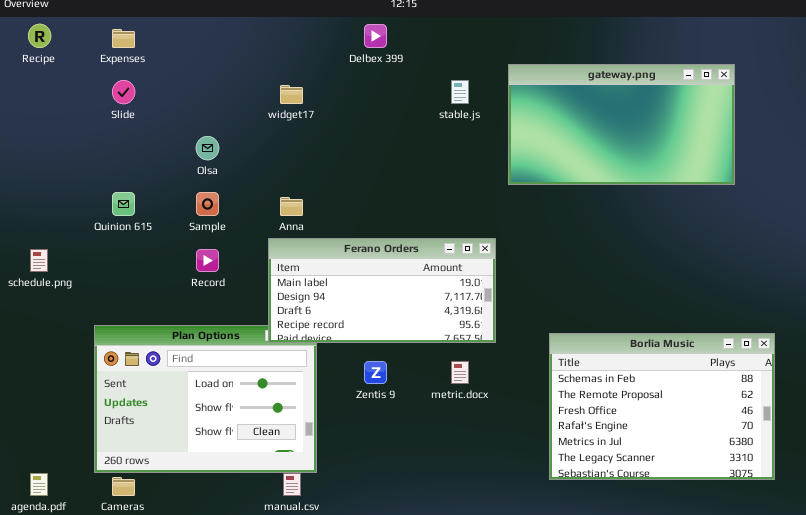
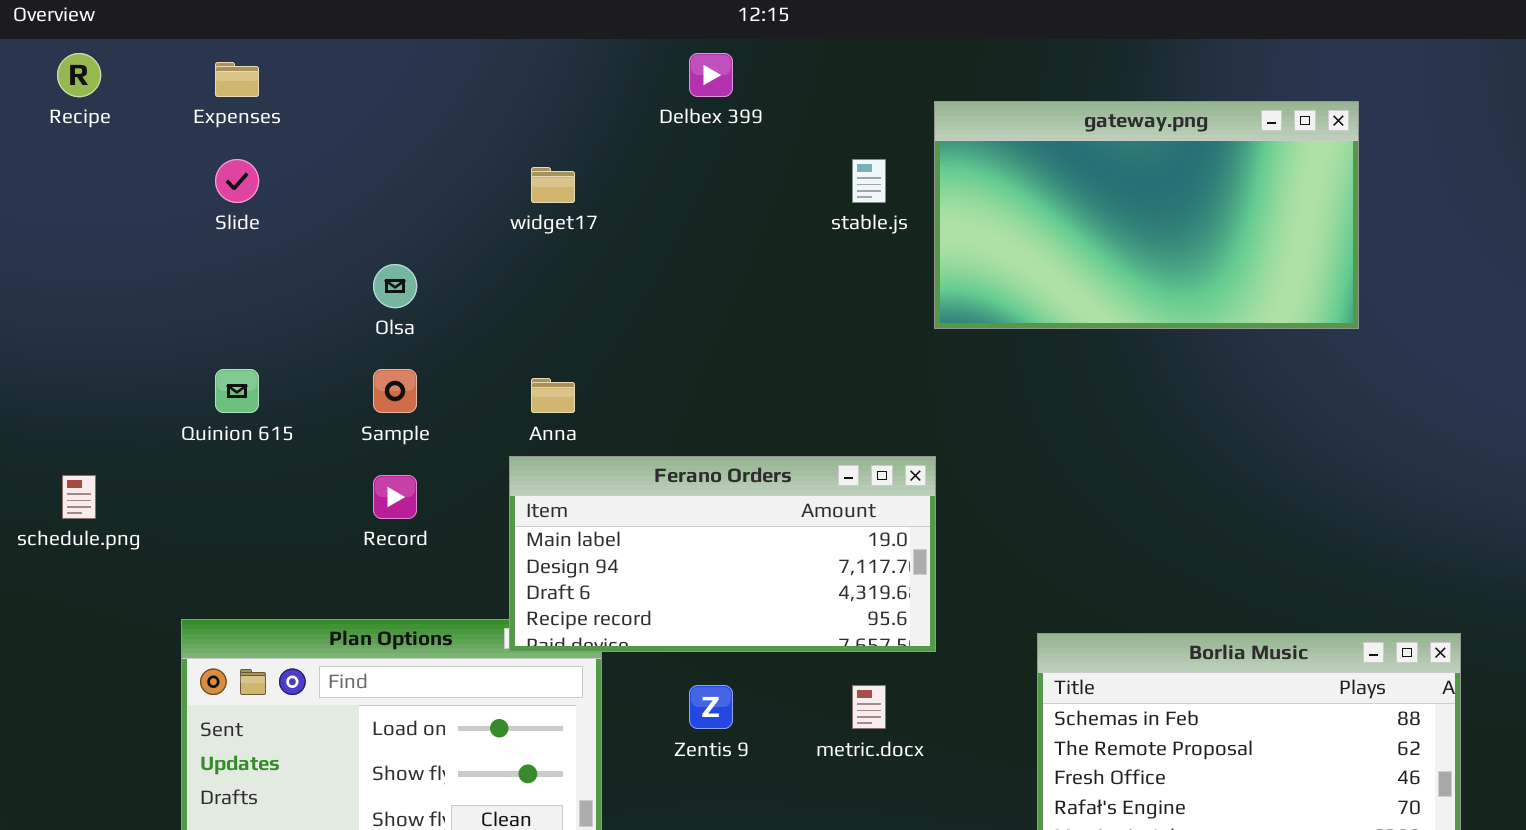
gateway.png: [508,64,735,185] -> [934,101,1359,329], moved

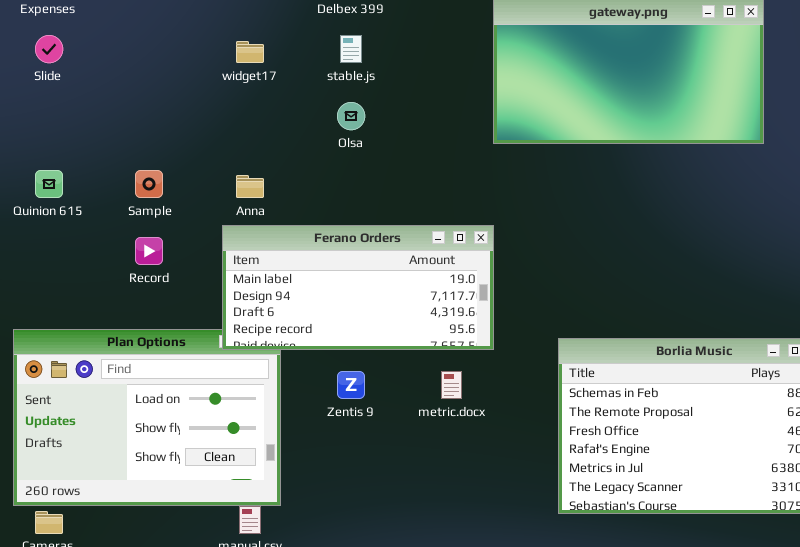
stable.js: [852,159,886,203] -> [340,35,362,63], moved
Olsa: [373,264,417,308] -> [337,102,365,130], moved

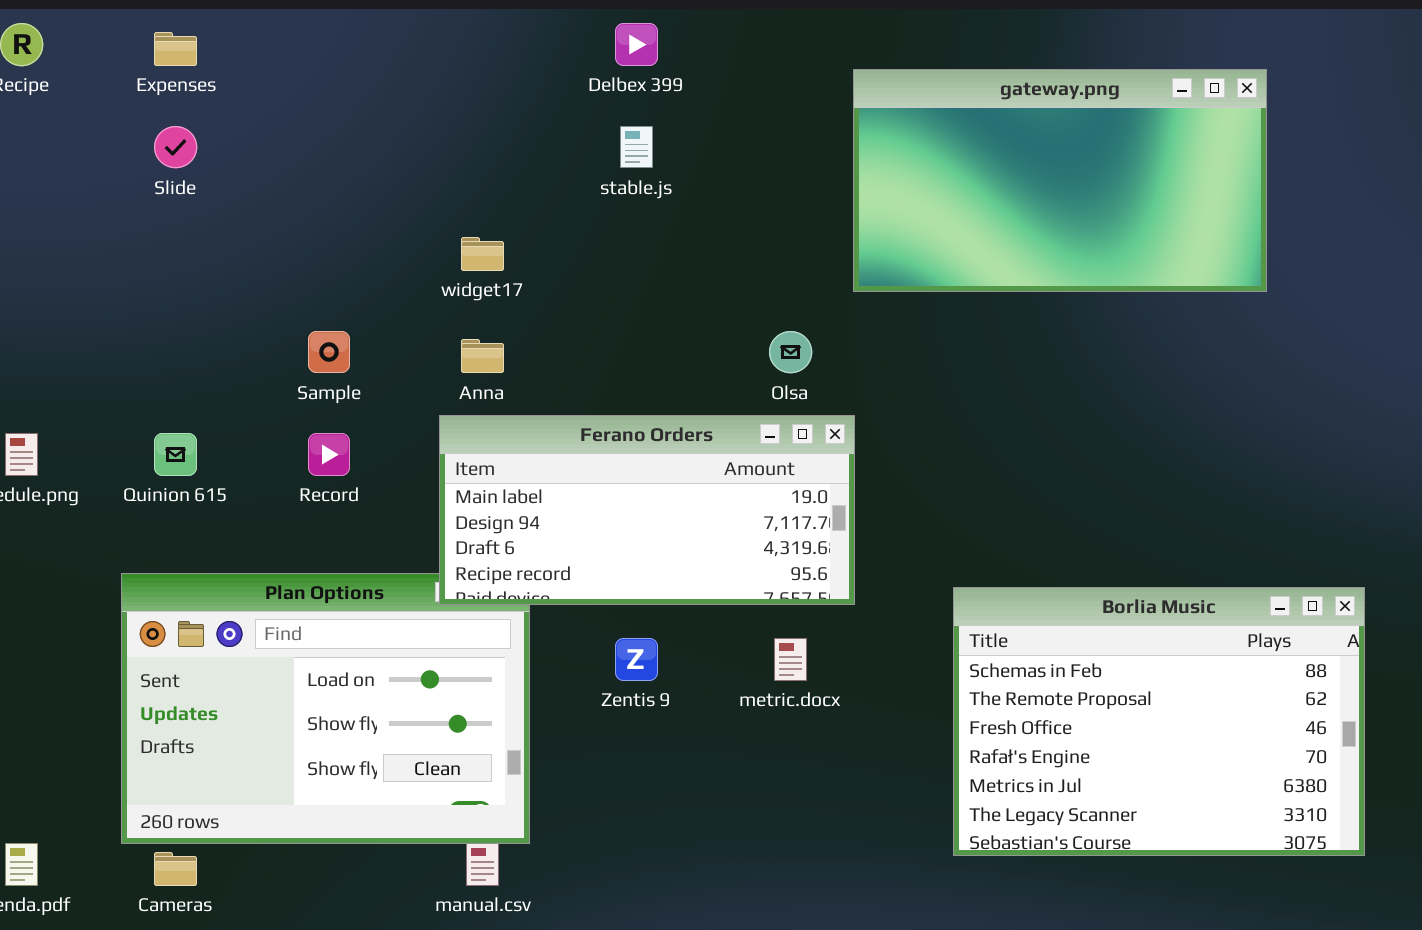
widget17: [236,41,264,63] -> [461,237,504,271], moved
Olsa: [337,102,365,130] -> [769,331,812,373], moved
Quinion 615: [35,170,63,198] -> [154,433,197,476], moved

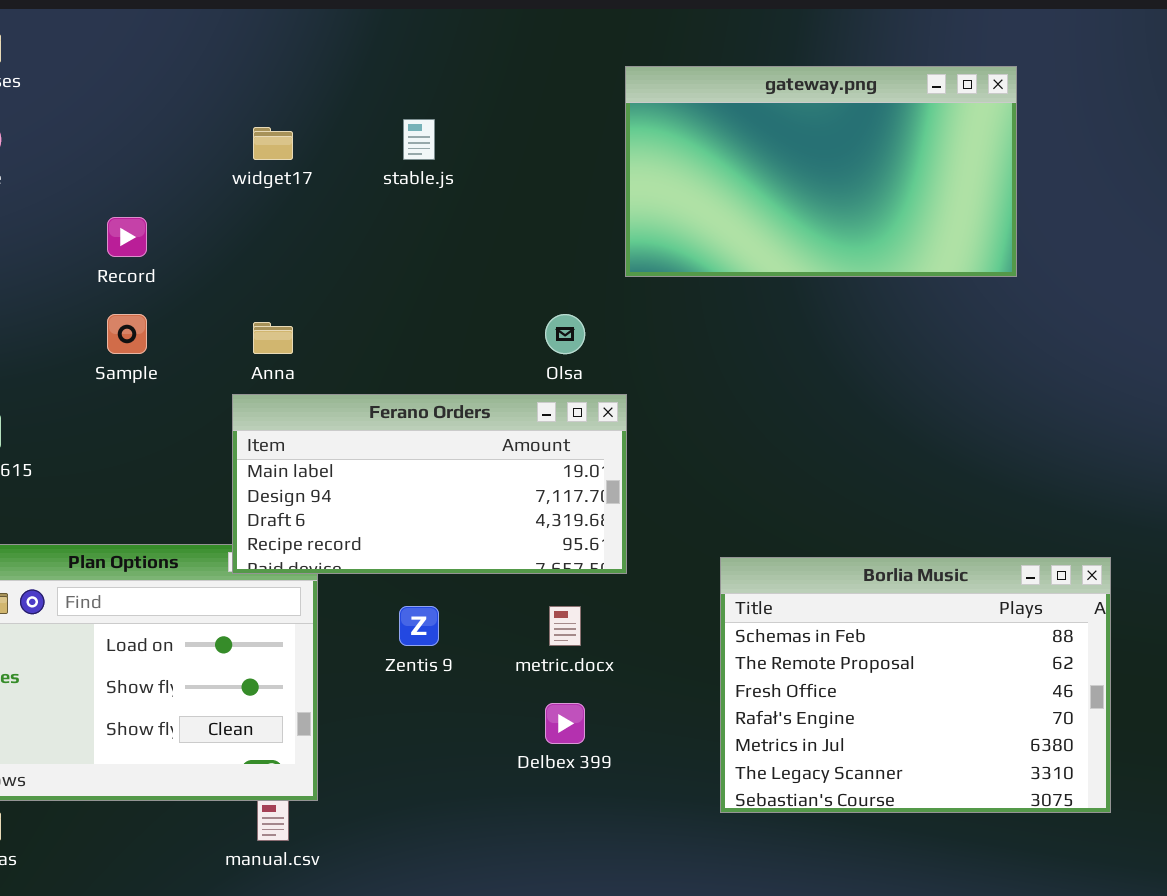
Delbex 399: [615,23,658,66] -> [545,703,585,744], moved
widget17: [461,237,504,271] -> [253,127,293,160], moved
Record: [308,433,350,476] -> [107,217,147,257], moved

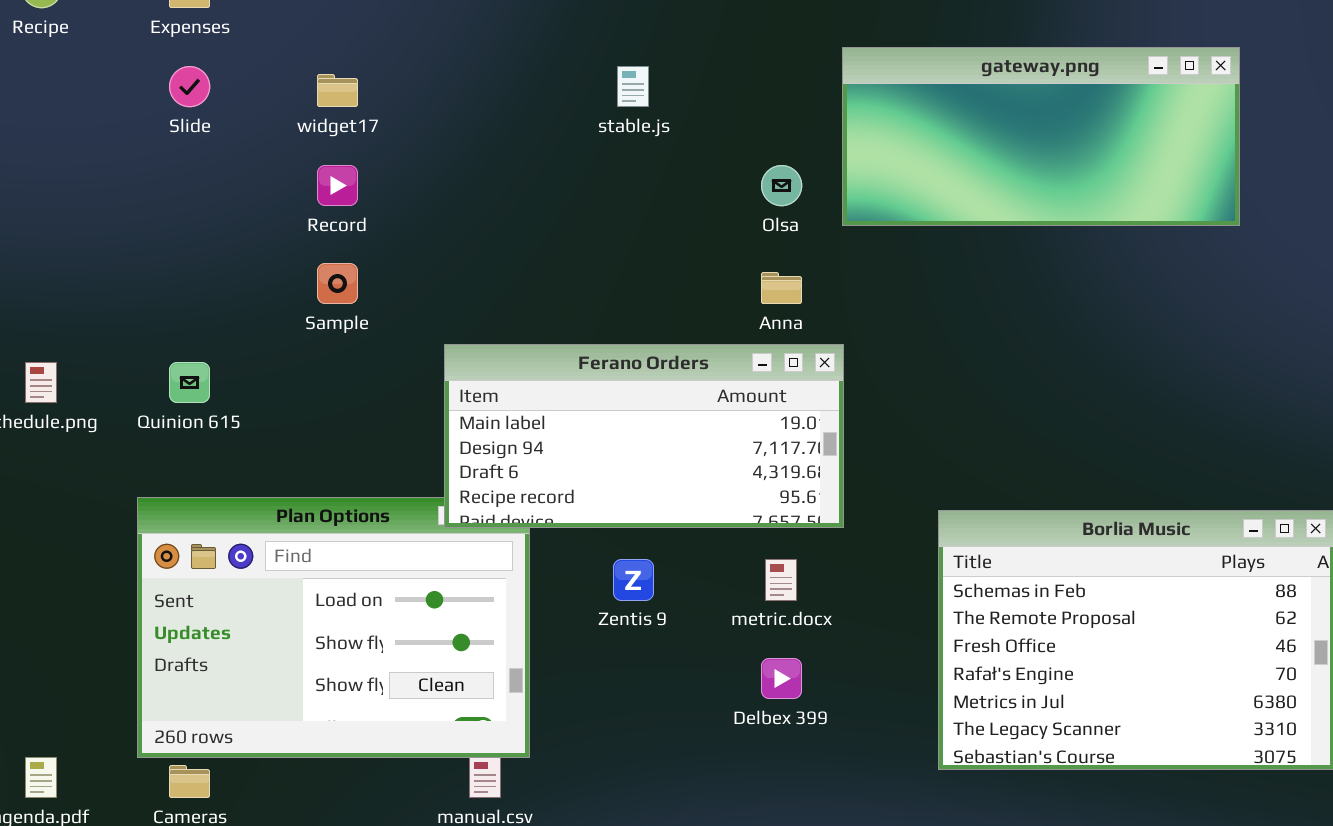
gateway.png: [625,66,1017,277] -> [842,47,1240,226], resized
widget17: [253,127,293,160] -> [317,74,358,107], moved
Olsa: [545,314,585,354] -> [761,165,802,206], moved
Anna: [253,322,293,354] -> [761,272,802,304], moved

